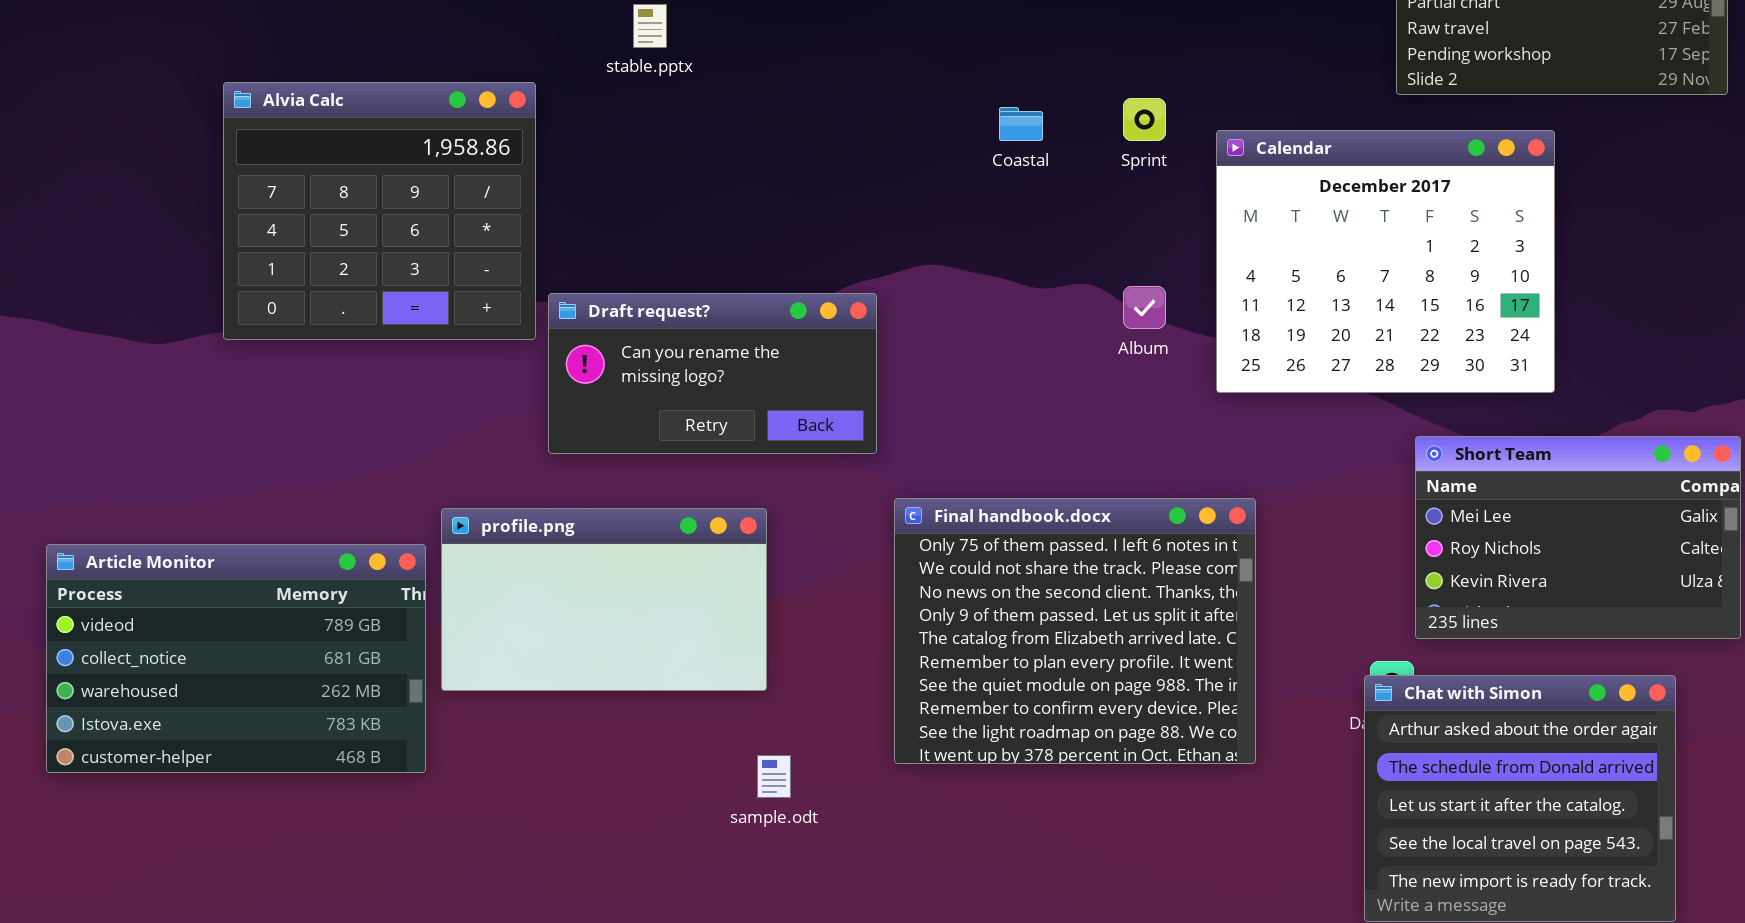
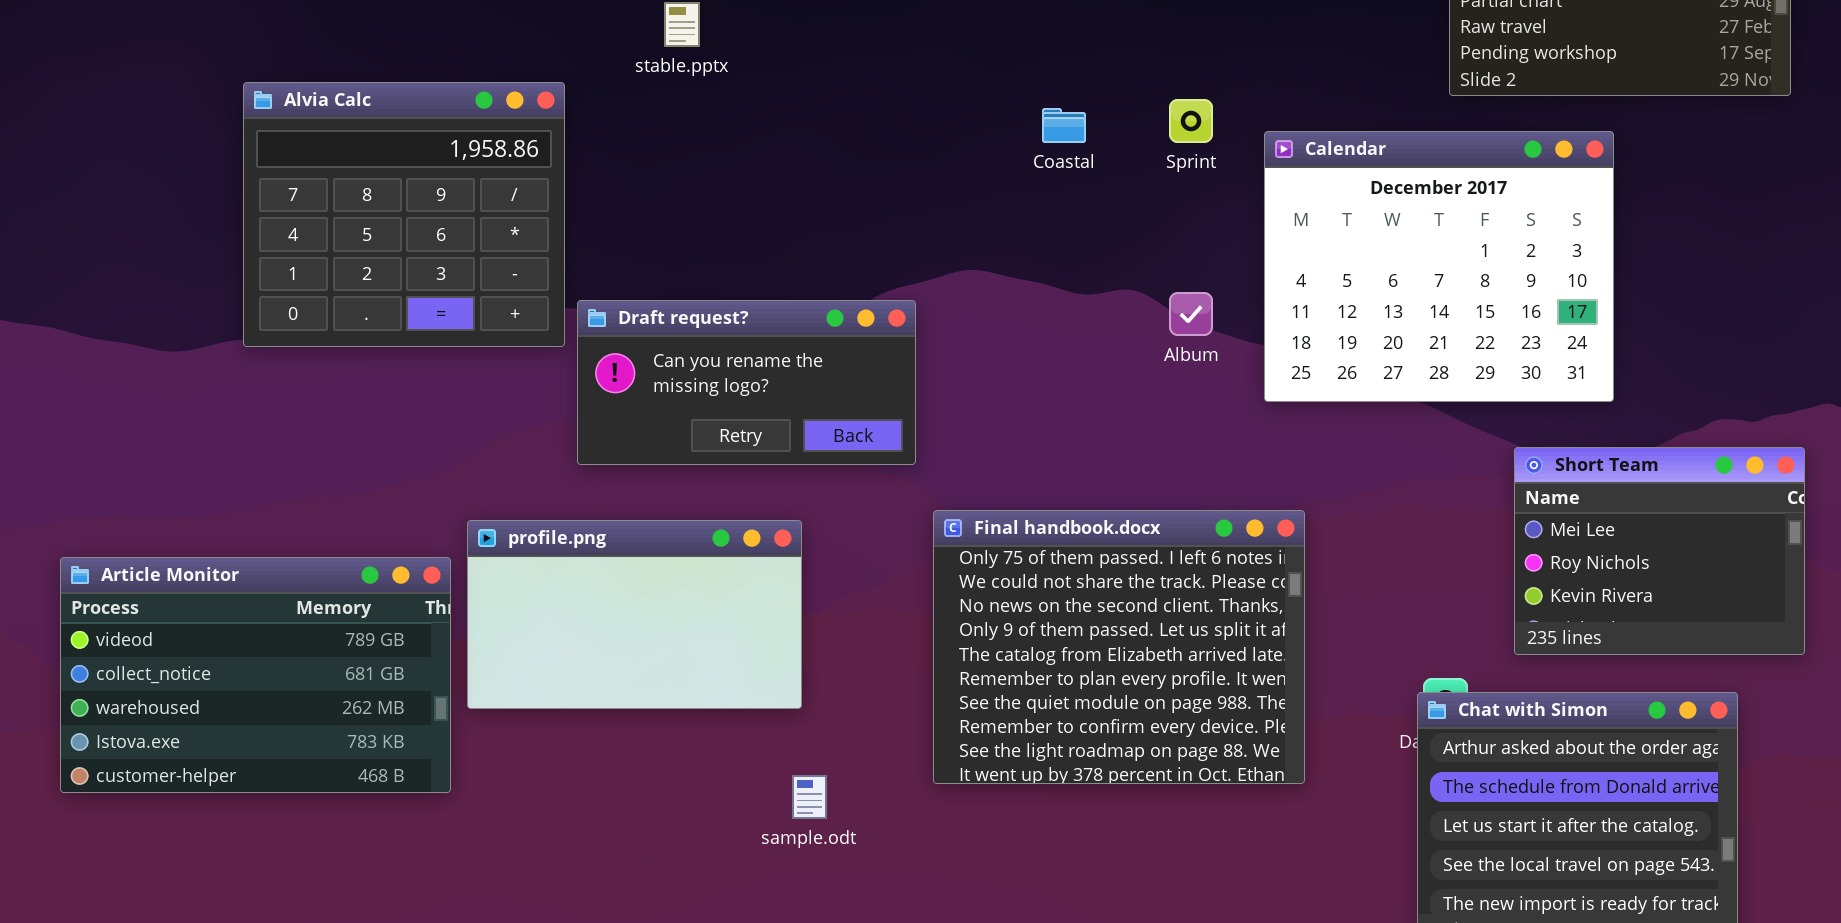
Short Team: [1415,436,1741,639] -> [1514,447,1805,655], resized

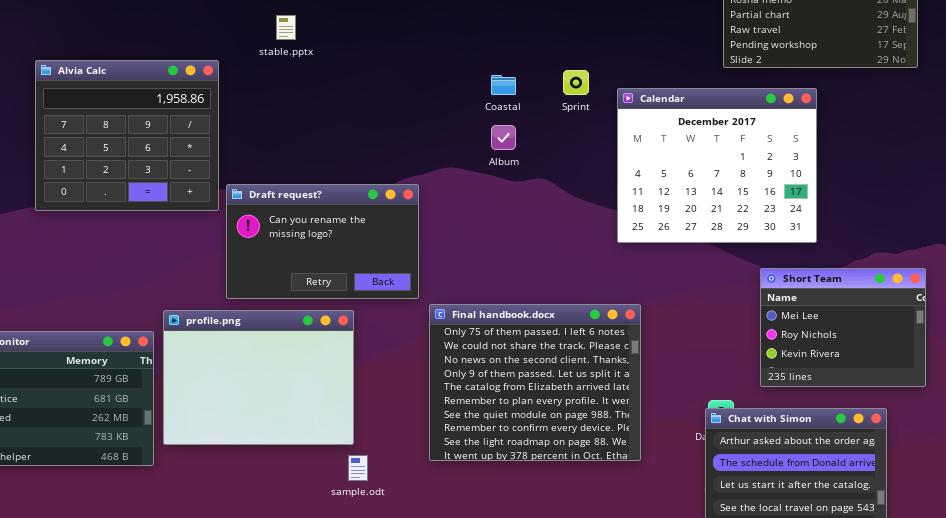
Album: [1169,292,1213,336] -> [491,125,516,150], moved
Draft request?: [577,300,916,465] -> [226,184,419,299], resized
profile.png: [467,520,802,709] -> [163,310,354,445], resized

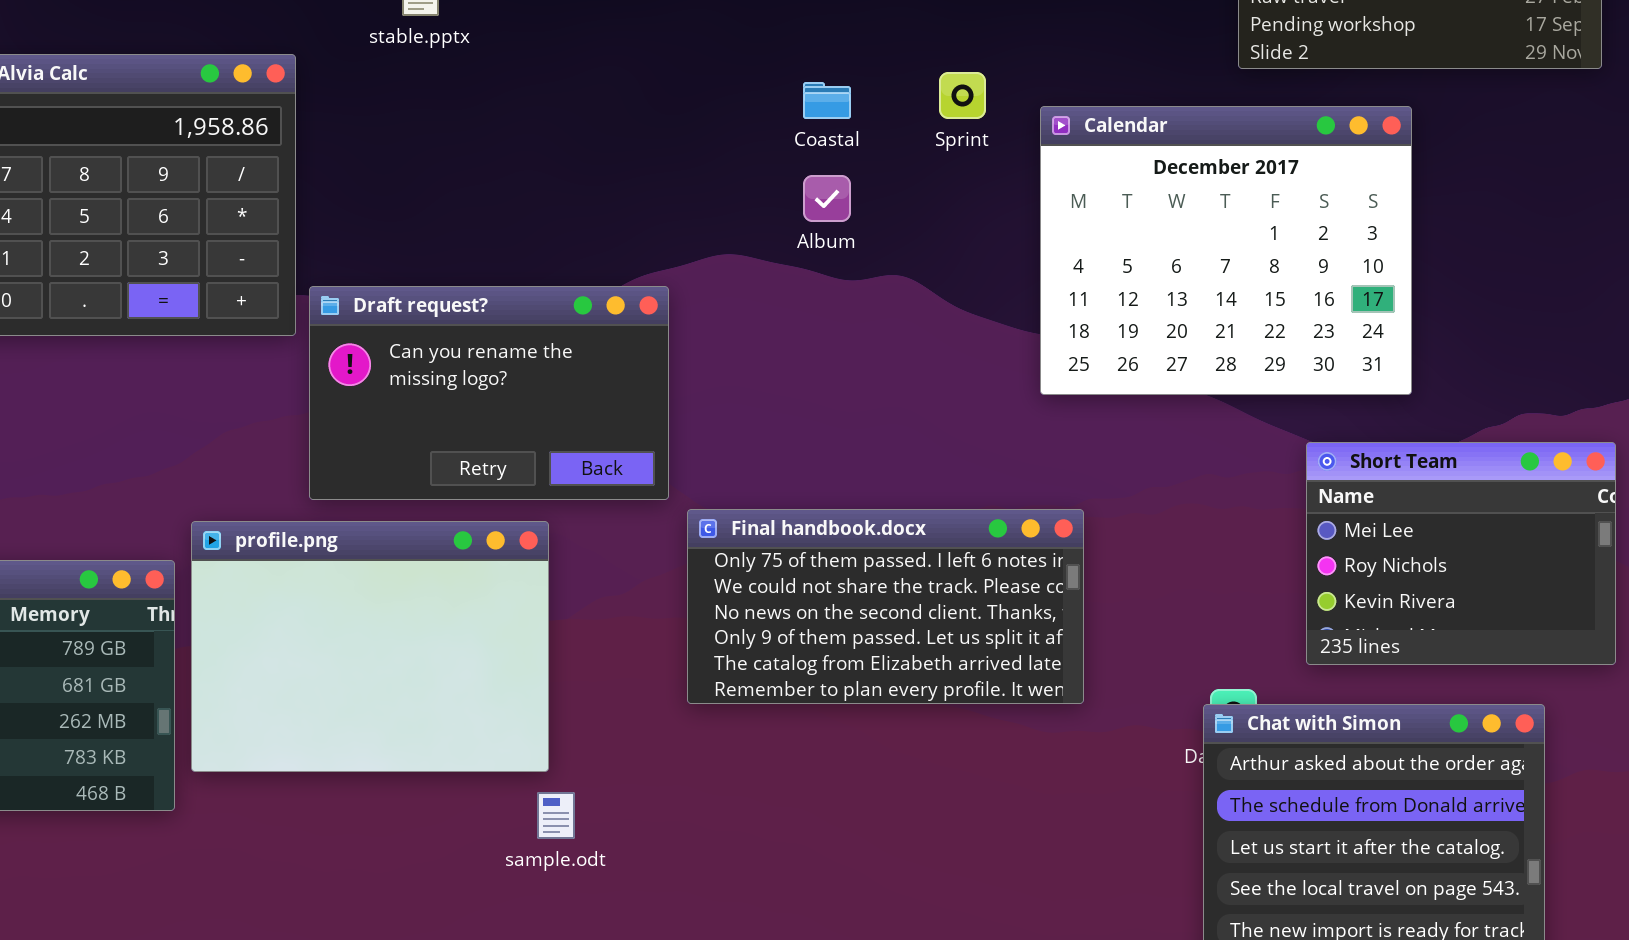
Final handbook.docx: [429,304,641,461] -> [687,509,1084,704], resized

